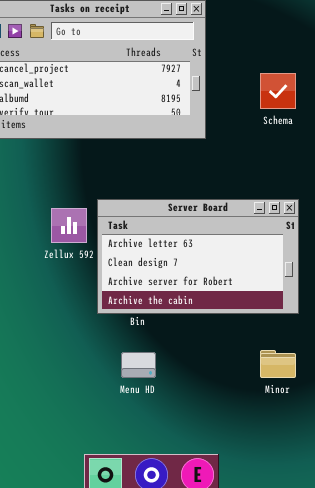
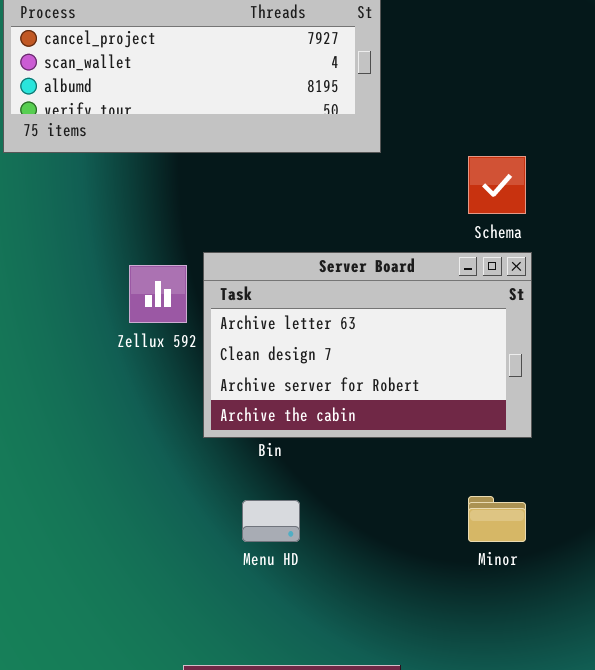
Schema: [260,73,296,109] -> [468,156,526,214], moved

